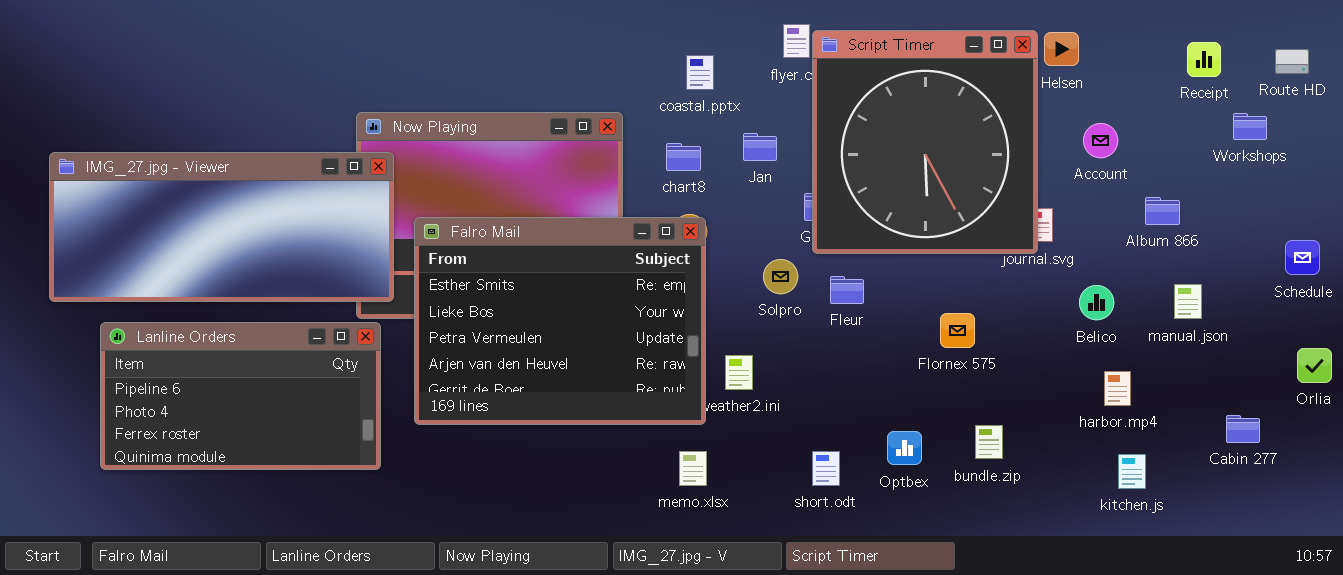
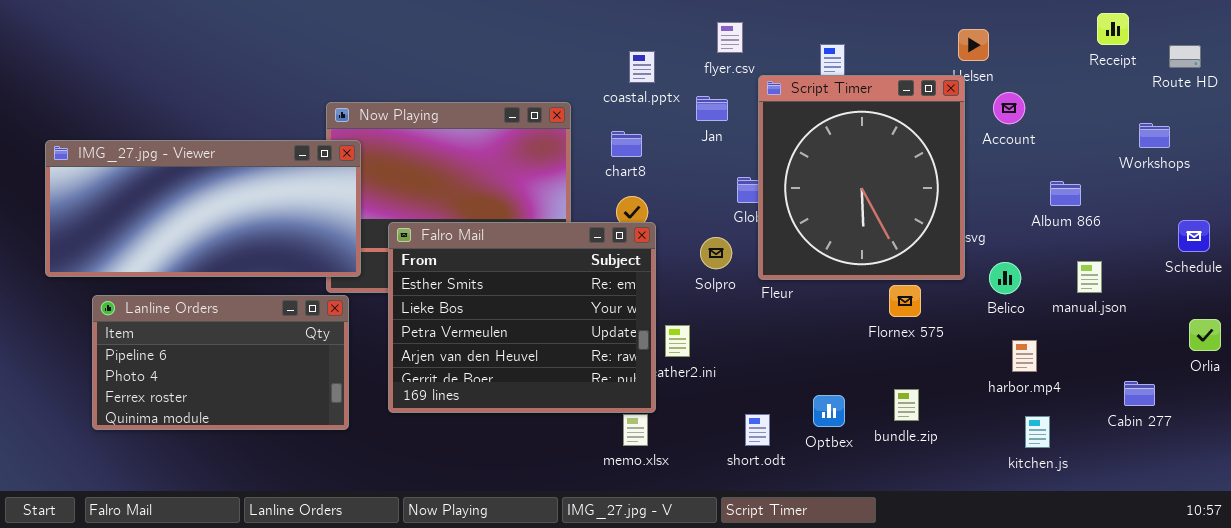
Script Timer: [812,30,1038,254] -> [758,75,965,280], moved
Receipt: [1187,42,1221,77] -> [1097,13,1129,45], moved
Workshops: [1233,113,1267,140] -> [1139,123,1170,148], moved
Account: [1083,123,1118,158] -> [993,92,1025,124], moved
Jan: [743,133,777,161] -> [696,96,728,121], moved
Falro Mail: [414,217,706,425] -> [388,222,656,413], moved
Flornex 575: [940,313,975,348] -> [889,285,921,317], moved

